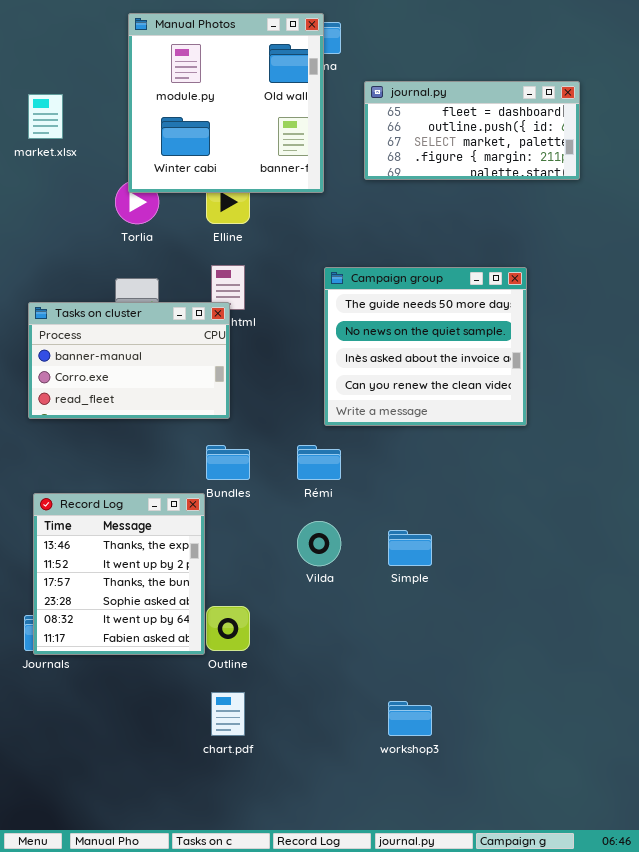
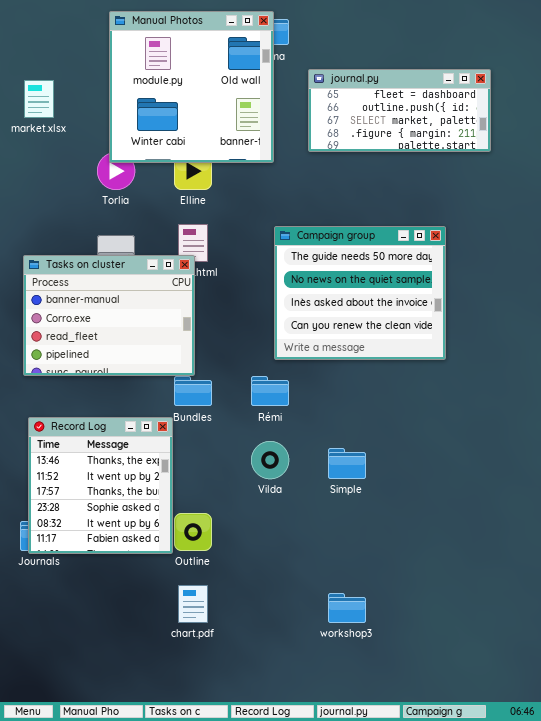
Tasks on cluster: [28,302,230,419] -> [23,255,195,376], resized

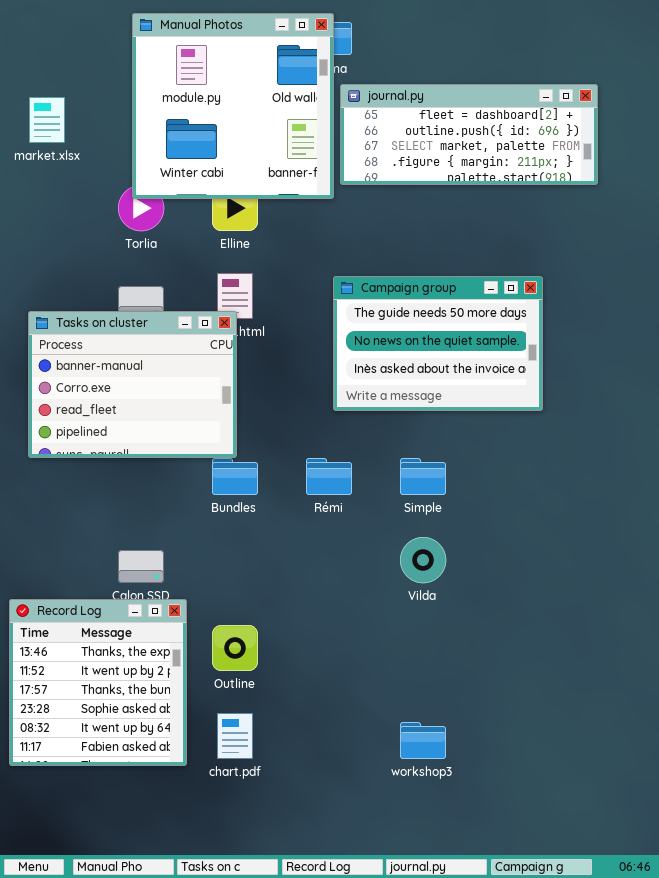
journal.py: [308,69,491,152] -> [340,84,598,185], resized
Campaign group: [274,226,446,360] -> [333,276,543,411], resized
Record Log: [28,417,173,554] -> [9,599,187,766], moved
Vilda: [251,441,289,479] -> [400,537,446,583], moved
Simple: [328,448,366,479] -> [400,458,446,495], moved

